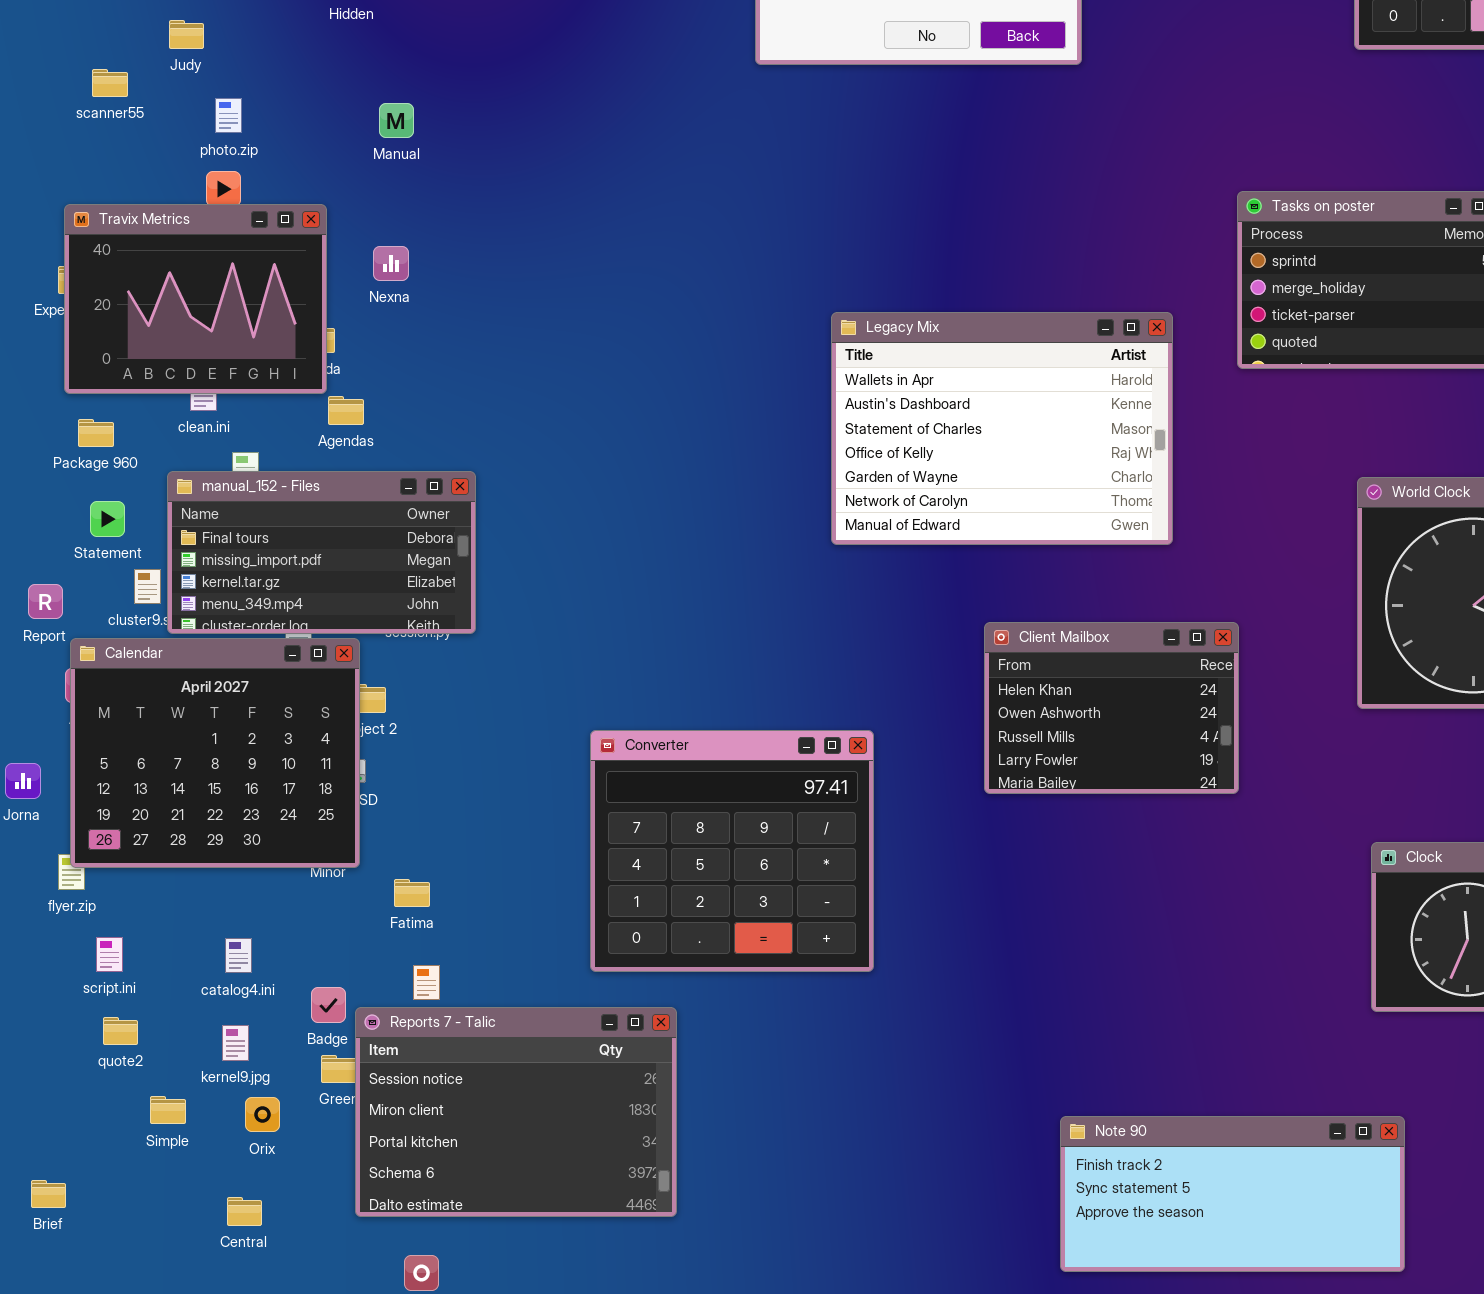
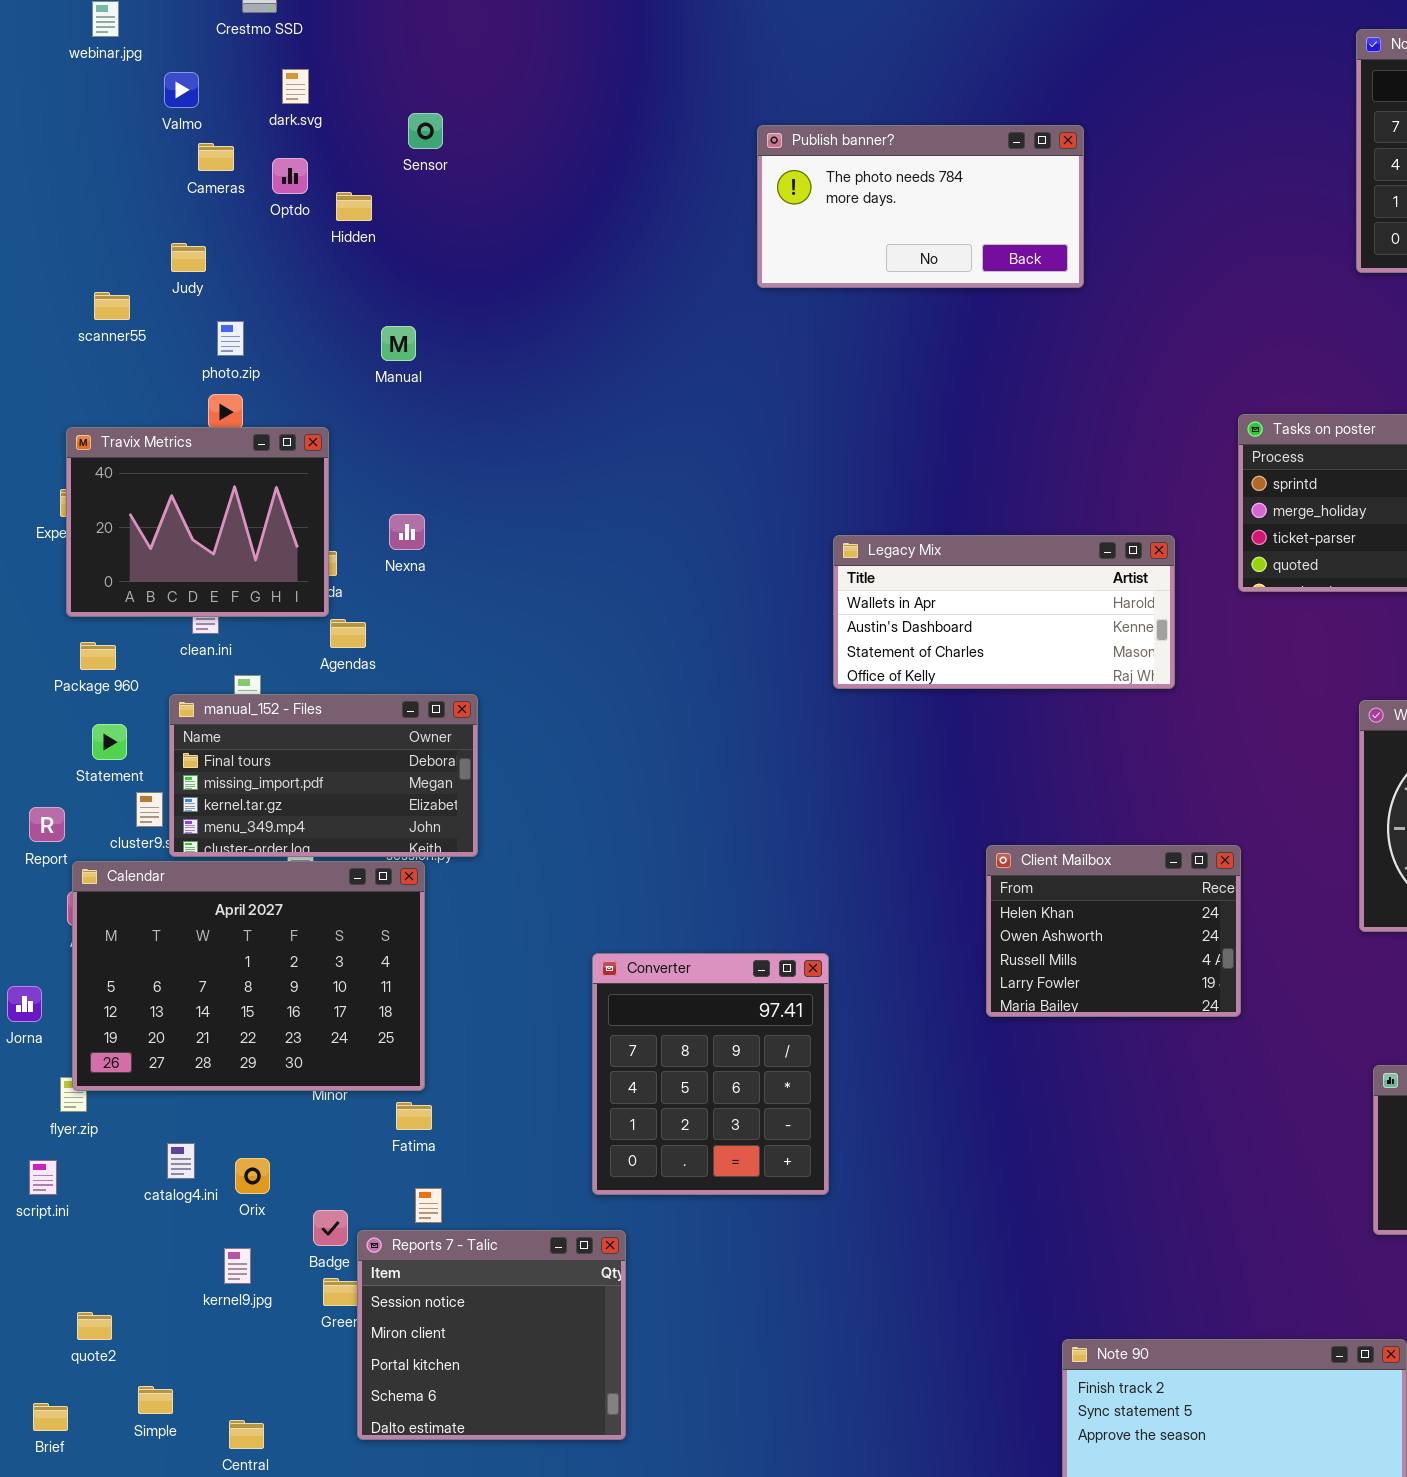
Nexna: [373,246,409,281] -> [389,514,425,550], moved
Legacy Mix: [831,312,1173,545] -> [833,535,1175,689], resized
Calendar: [70,638,360,868] -> [72,861,425,1091], resized
Converter: [590,730,874,972] -> [592,953,829,1195], resized
script.ini: [96,937,123,972] -> [29,1160,57,1195], moved
catalog4.ini: [225,938,252,973] -> [167,1143,195,1179], moved
Reports 7 - Talic: [355,1007,677,1217] -> [357,1230,626,1440], resized
quote2: [103,1017,138,1045] -> [77,1312,112,1340], moved
Simple: [150,1096,186,1124] -> [138,1386,173,1414], moved
Orix: [245,1097,280,1132] -> [235,1158,270,1194], moved

